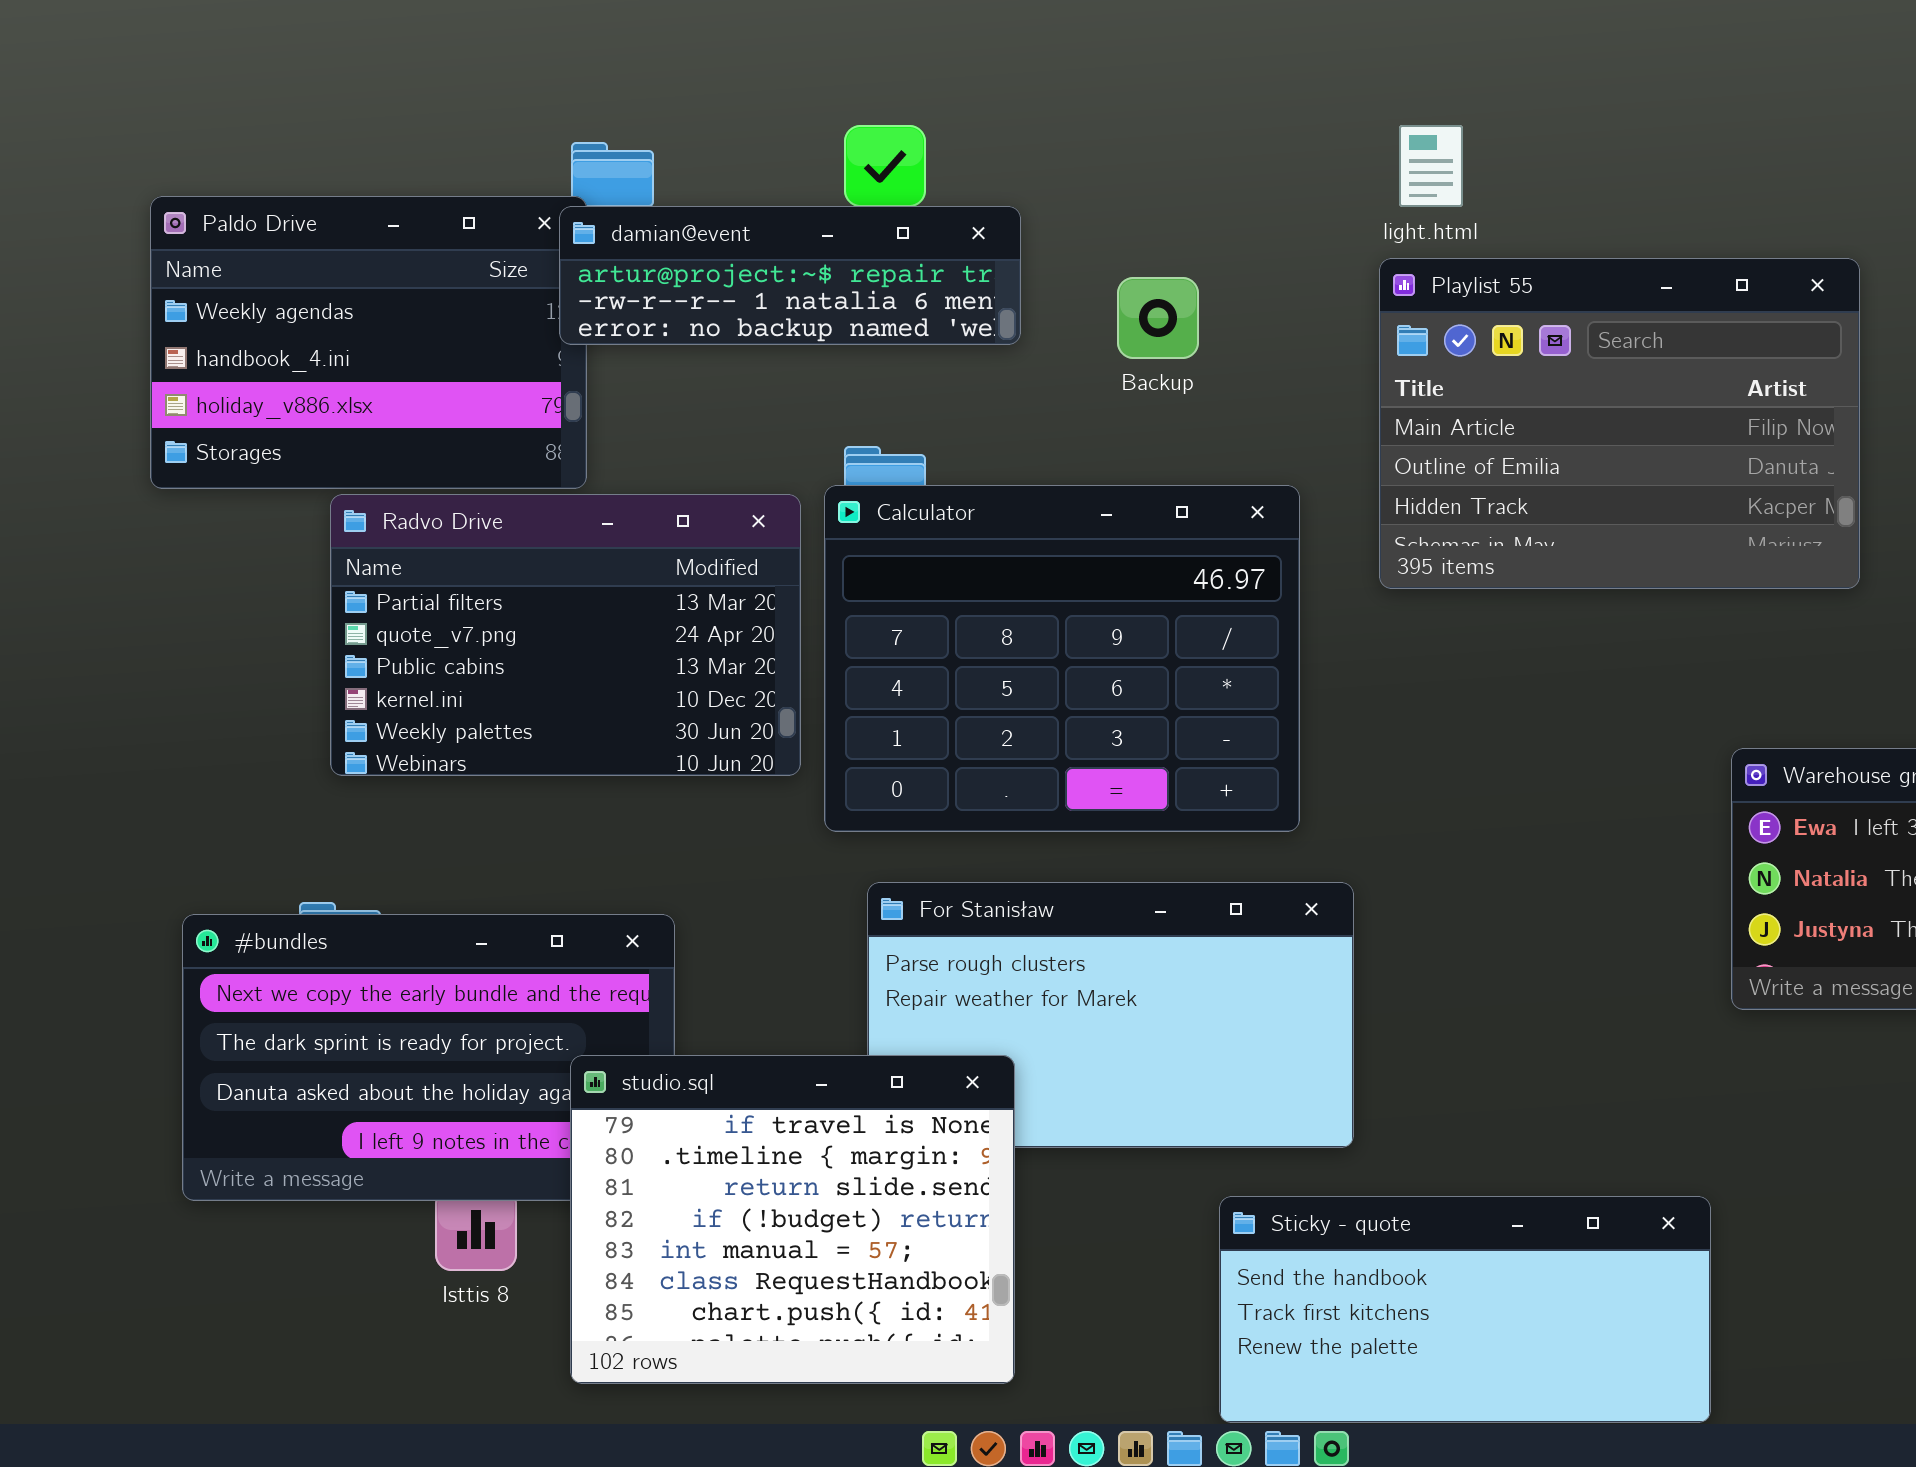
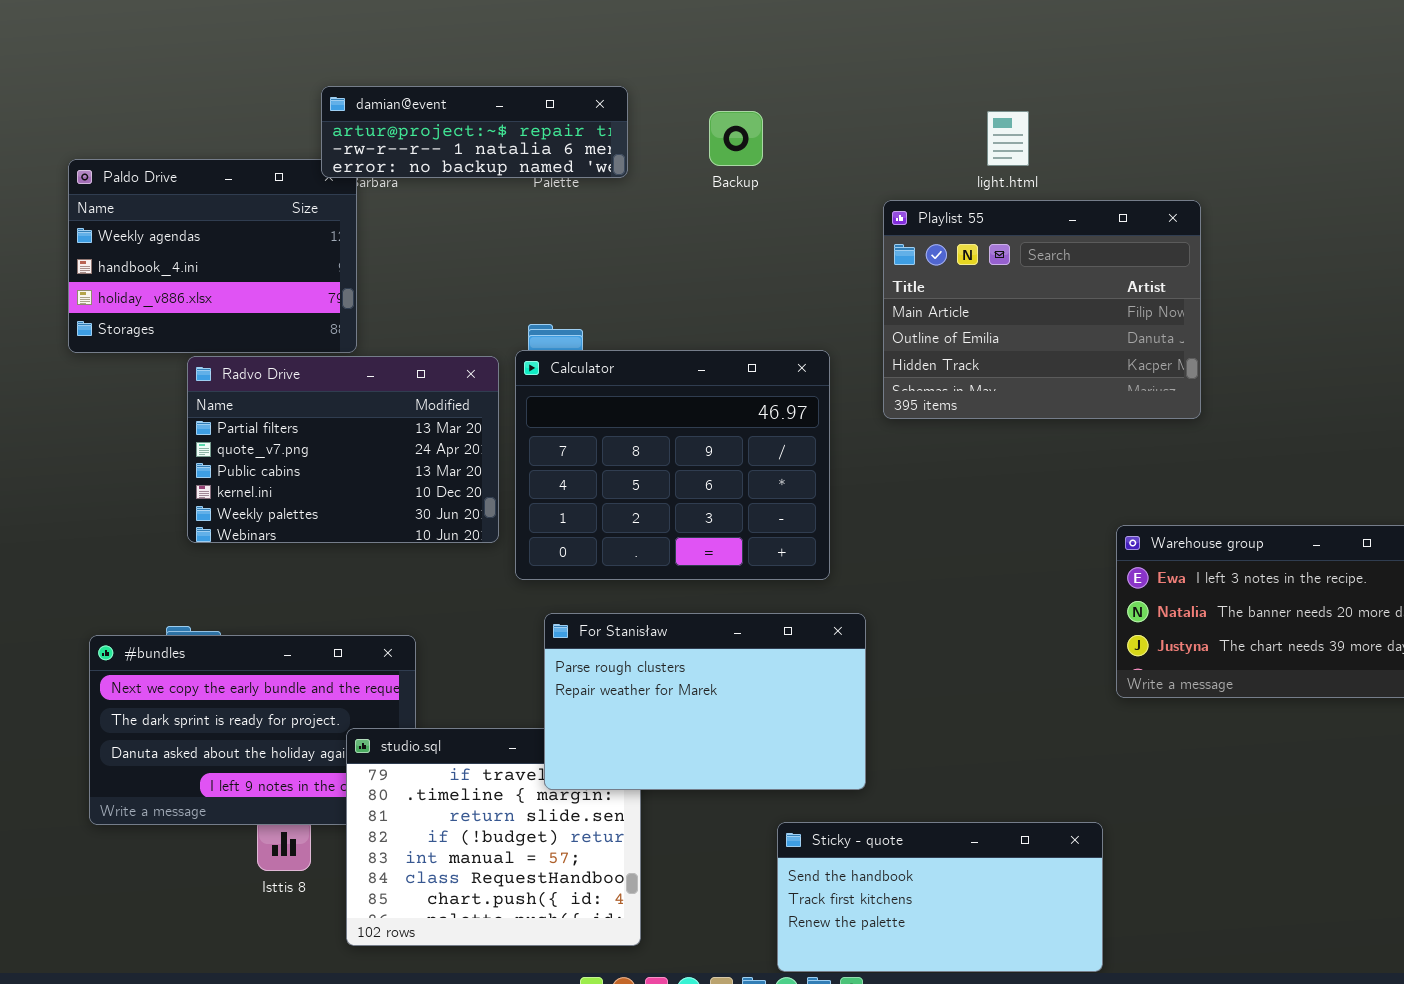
light.html: [1399,125,1463,207] -> [987,111,1029,166], moved
damian@event: [559,206,1021,345] -> [321,86,628,178], moved
Backup: [1117,277,1199,359] -> [709,111,763,166], moved
For Stanisław: [867,882,1354,1148] -> [544,613,866,790], raised

